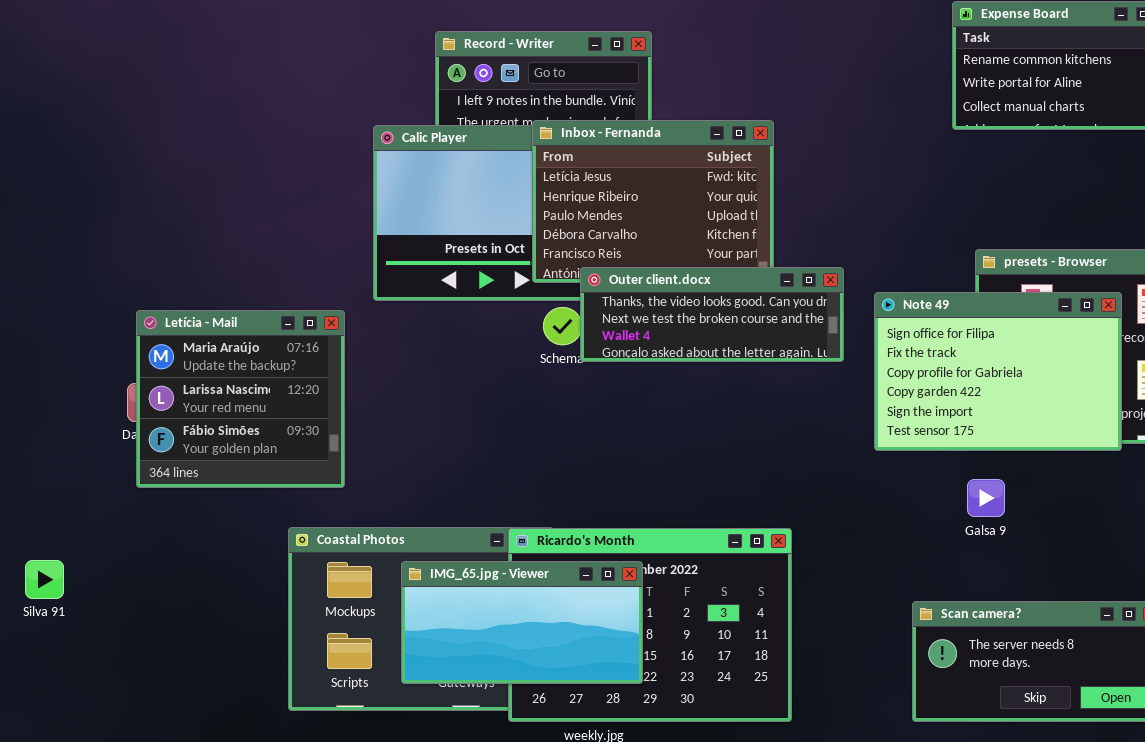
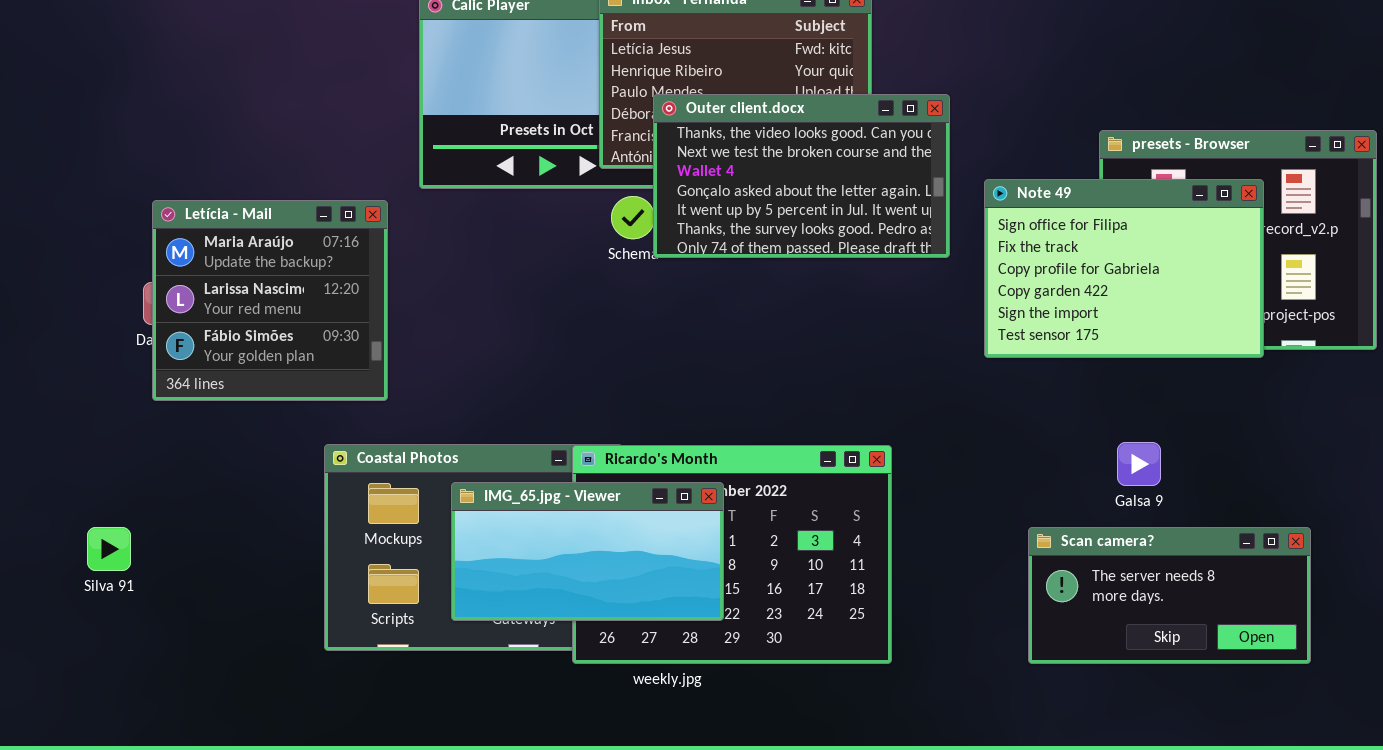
Outer client.docx: [580,267,844,362] -> [653,94,950,258], resized
Galsa 9: [967,479,1005,517] -> [1117,442,1161,486], moved
Silva 91: [25,560,64,599] -> [87,527,131,571], moved

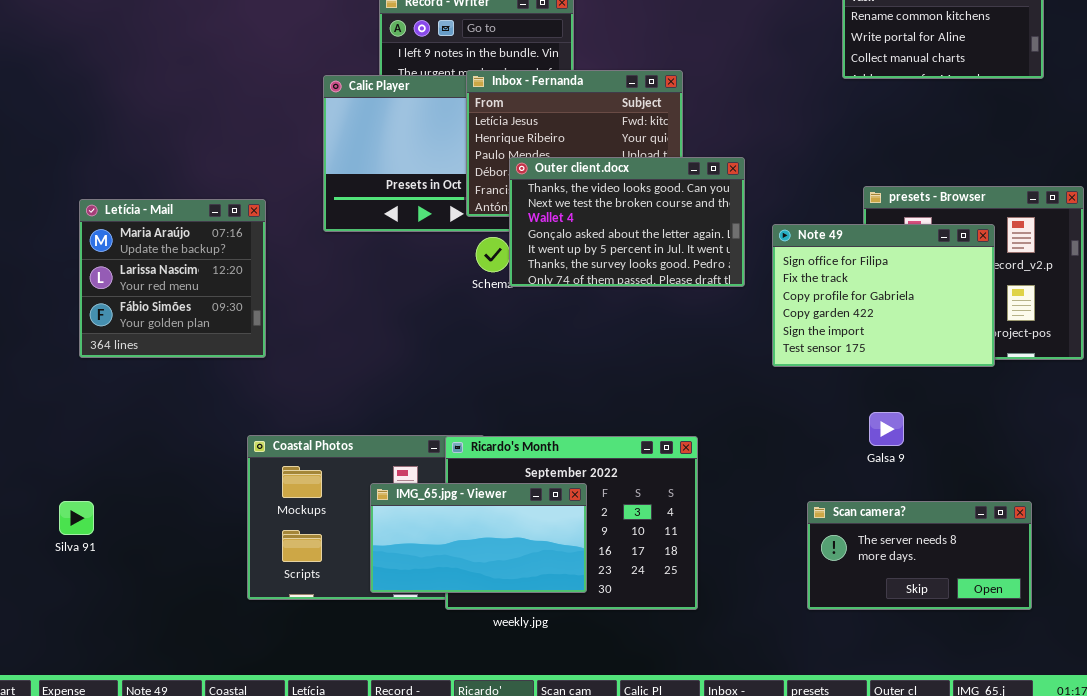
Letícia - Mail: [152,200,388,401] -> [79,199,266,358], moved
Galsa 9: [1117,442,1161,486] -> [869,412,904,446], moved
IMG_65.jpg - Viewer: [451,482,724,621] -> [370,483,587,593], moved

